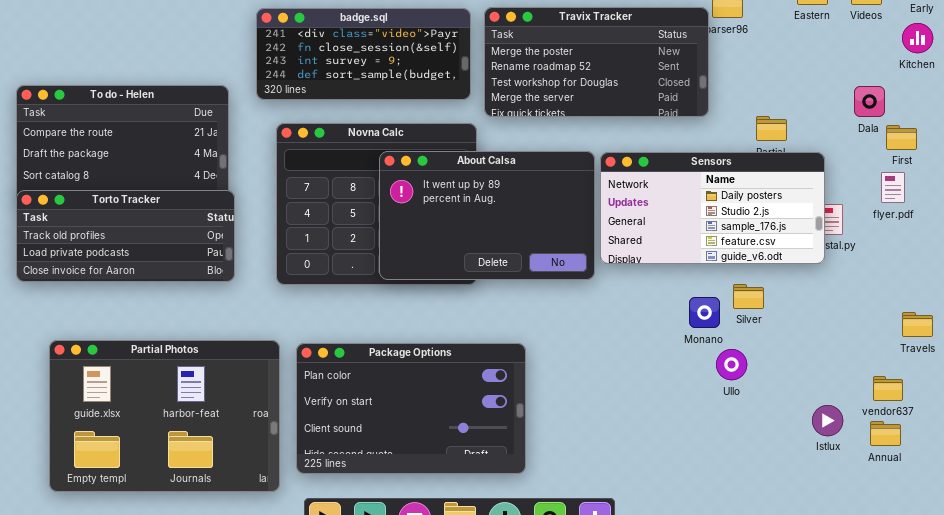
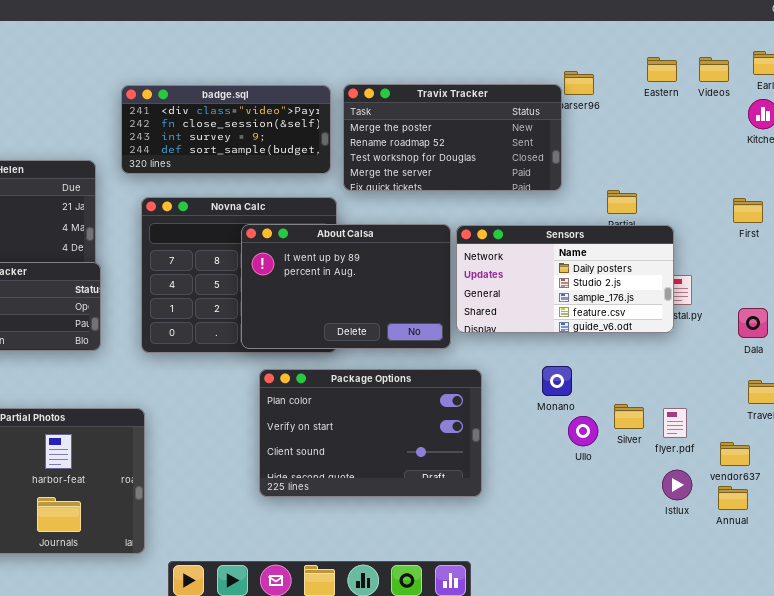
Dala: [854,86,885,117] -> [738,308,768,338], moved
flyer.pdf: [881,172,905,203] -> [663,408,687,438], moved
Silver: [733,284,764,309] -> [614,404,644,429], moved
Package Options: [296,343,526,474] -> [259,369,482,497], moved

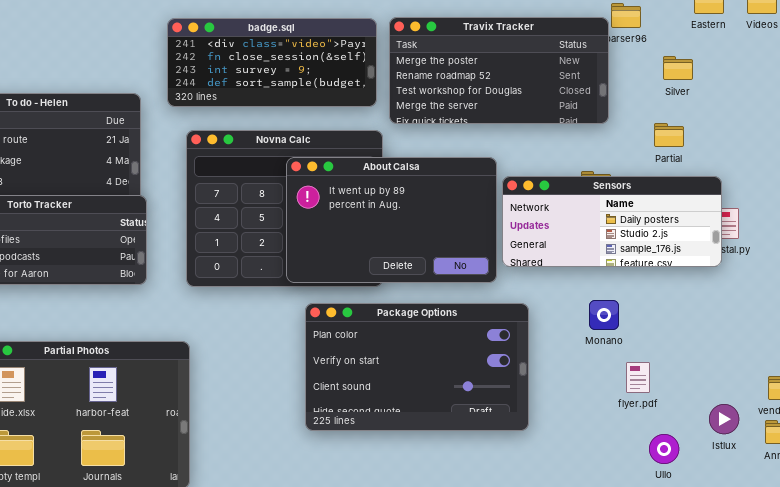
Sensors: [456,225,674,333] -> [502,176,722,267], resized
Silver: [614,404,644,429] -> [663,56,693,80], moved
flyer.pdf: [663,408,687,438] -> [626,362,650,393], moved
Ullo: [568,416,598,446] -> [649,434,679,464], moved

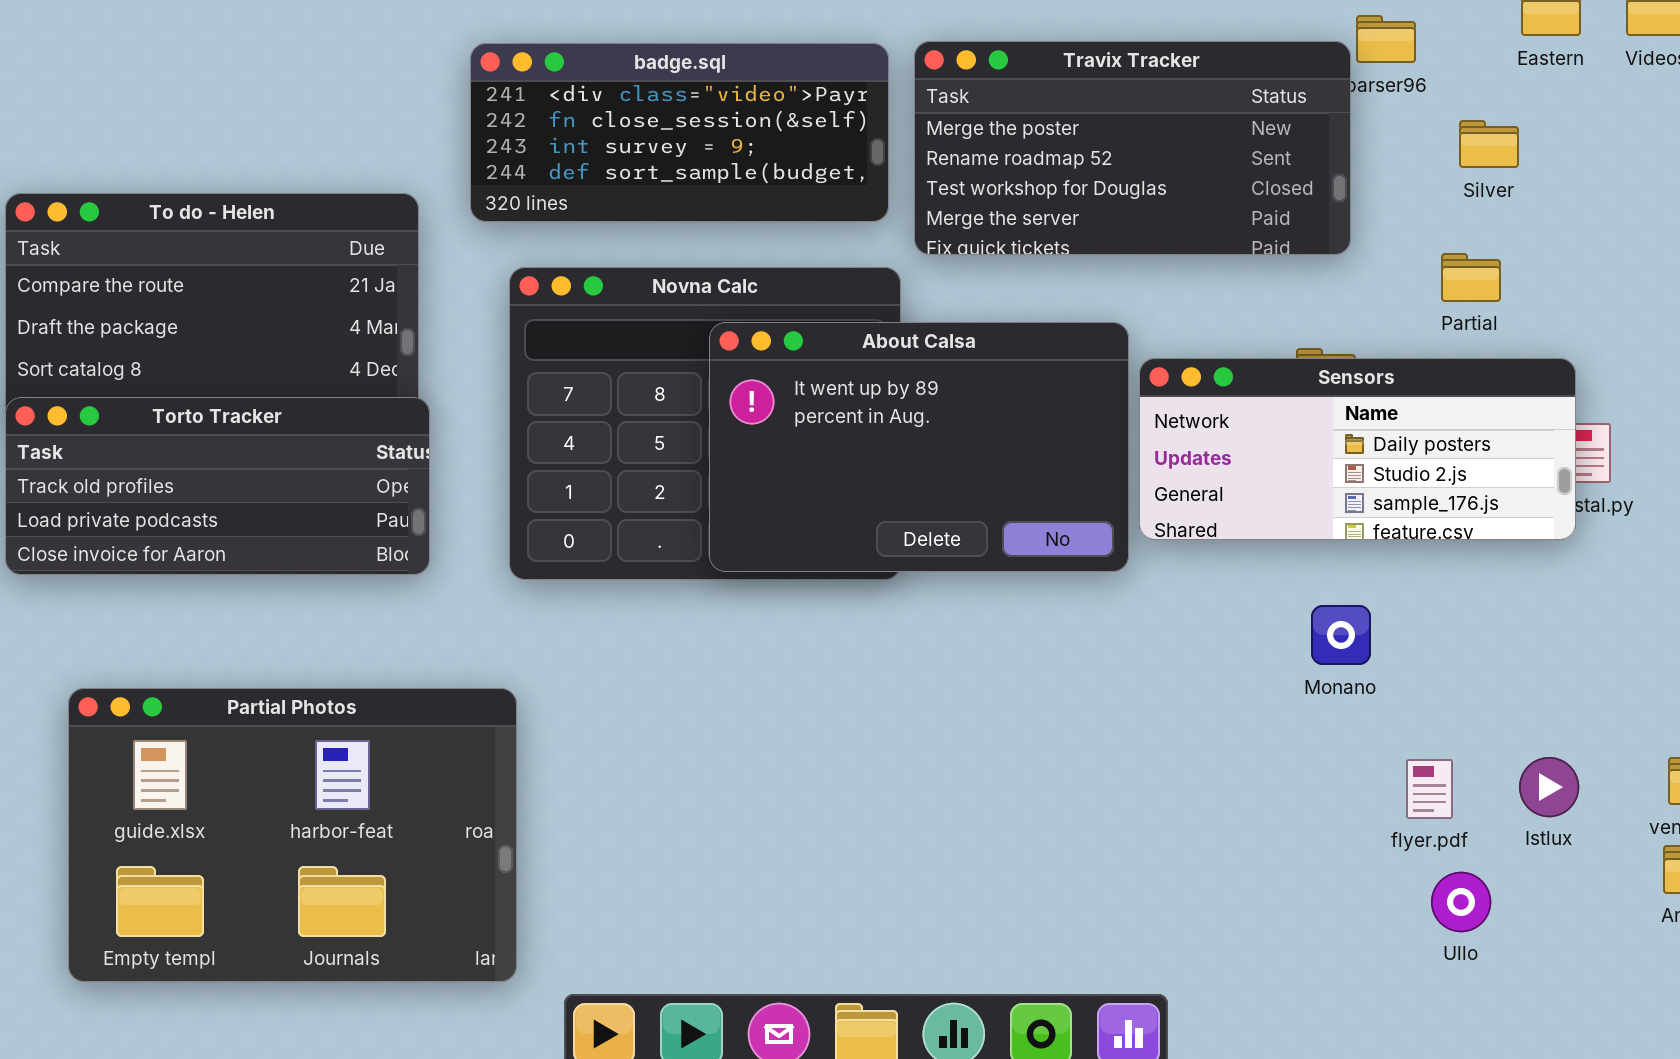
Package Options: [305,303,529,431] -> none, closed
flyer.pdf: [626,362,650,393] -> [1406,759,1453,819], moved
Istlux: [709,404,739,434] -> [1519,757,1579,817], moved

